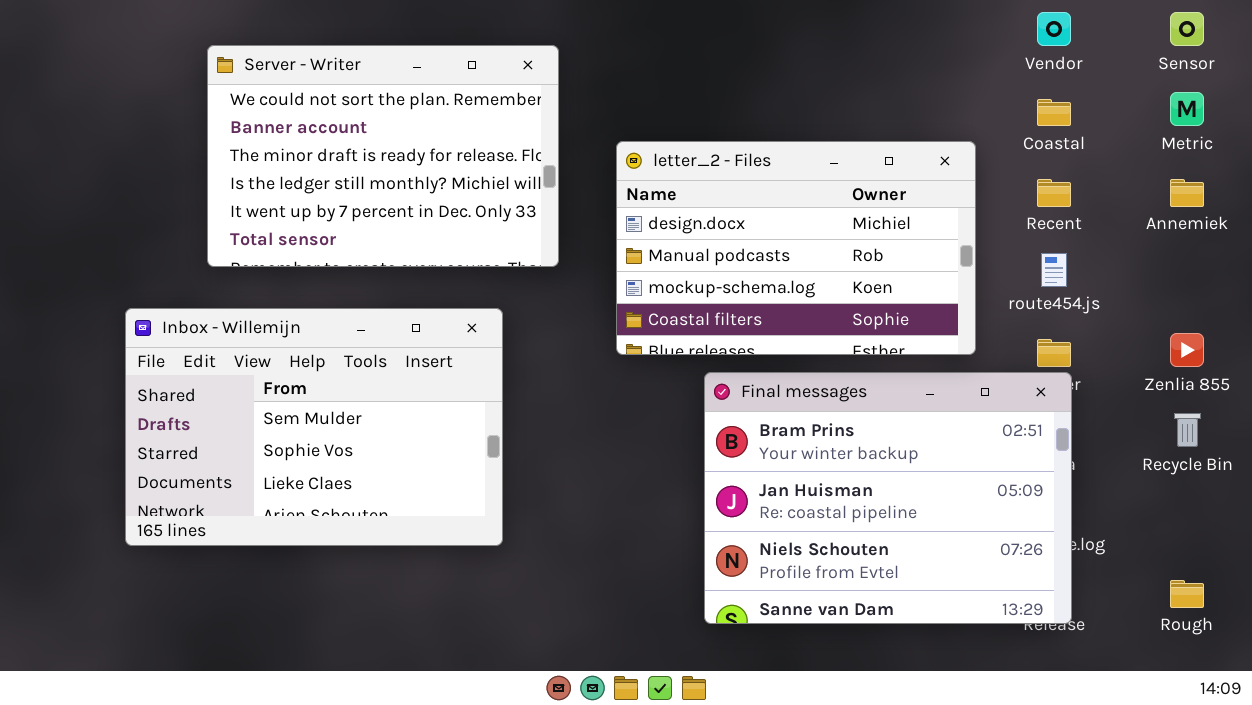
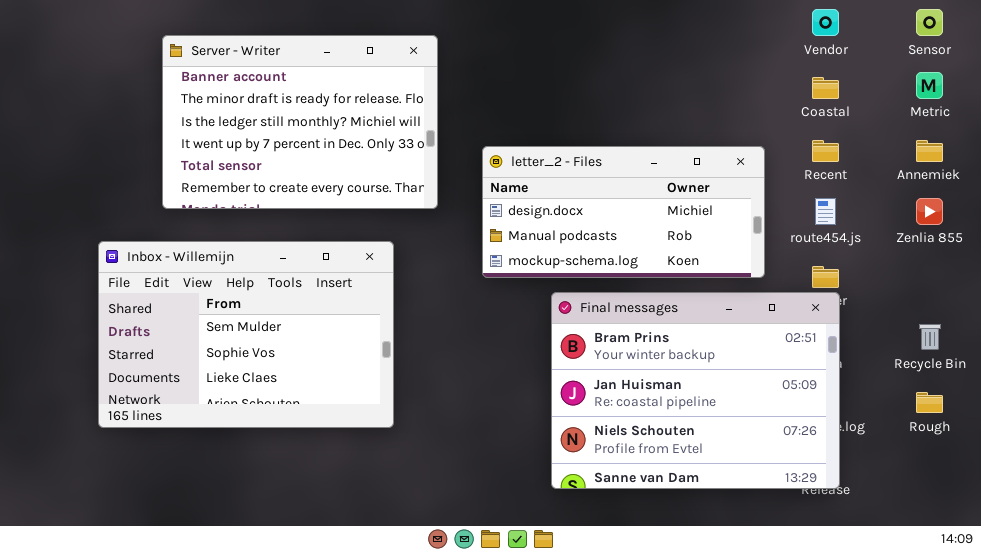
Server - Writer: [207,45,559,267] -> [162,35,438,209], scrolled down 1 row
letter_2 - Files: [616,141,976,355] -> [482,146,765,278], resized
Zenlia 855: [1170,333,1204,367] -> [916,198,943,225], moved
Rough: [1170,580,1204,608] -> [916,392,943,413], moved

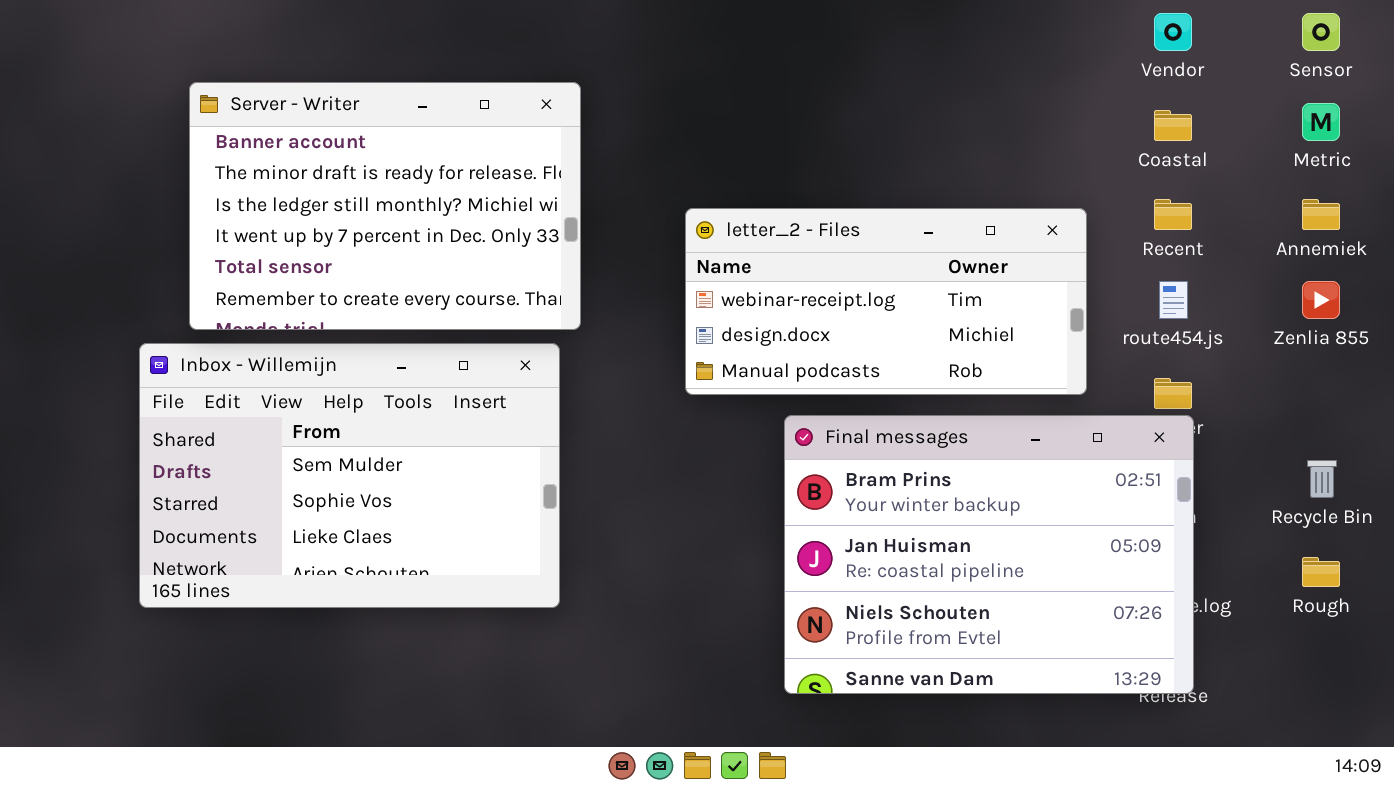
Server - Writer: [162,35,438,209] -> [189,82,581,330], moved
letter_2 - Files: [482,146,765,278] -> [685,208,1087,395], scrolled up 1 row

